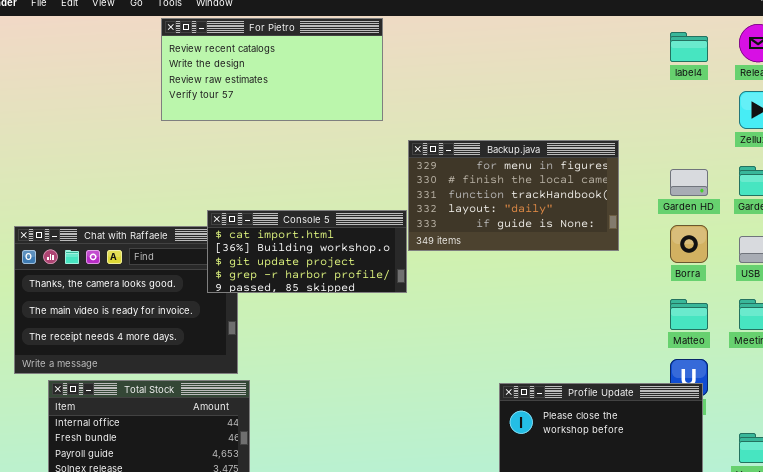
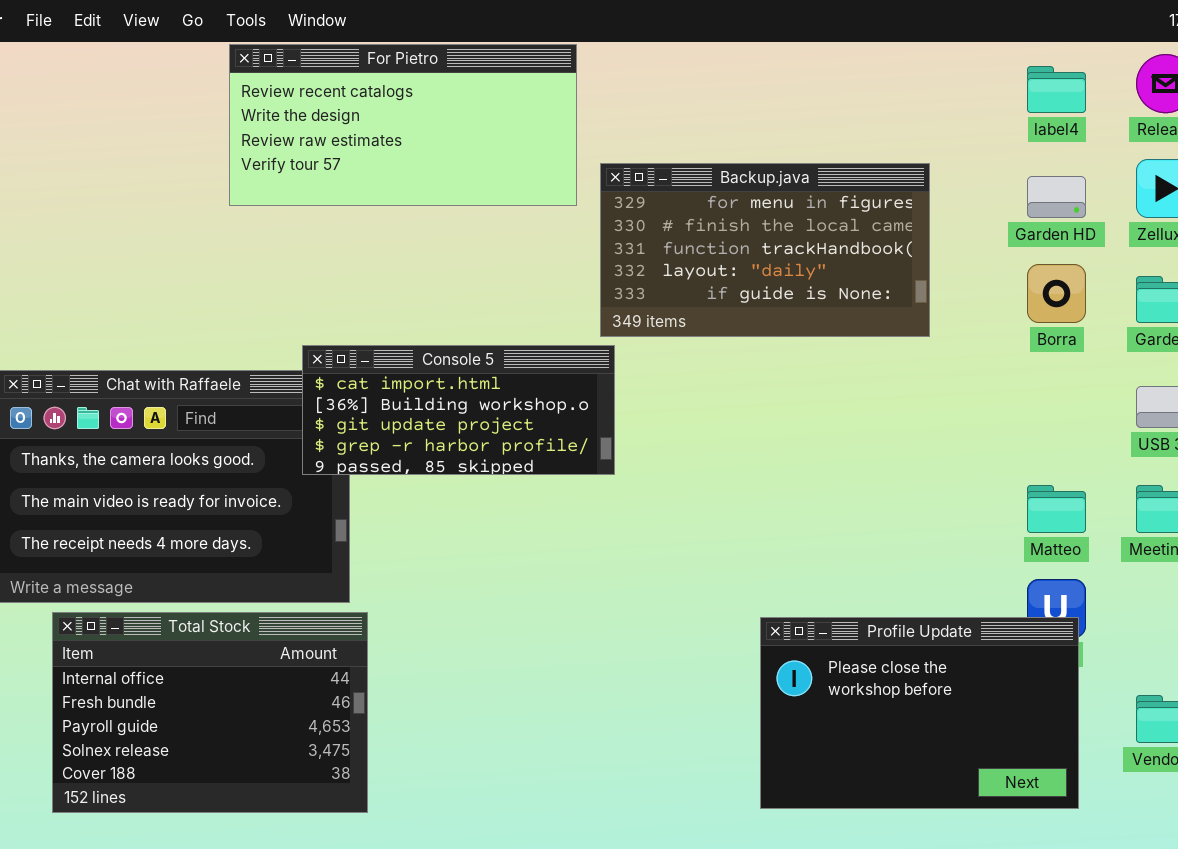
Backup.java: [408,140,619,251] -> [600,163,930,337], moved
Garden HD: [670,169,708,196] -> [1027,176,1086,218], moved
Borra: [670,225,708,263] -> [1027,264,1086,323], moved

